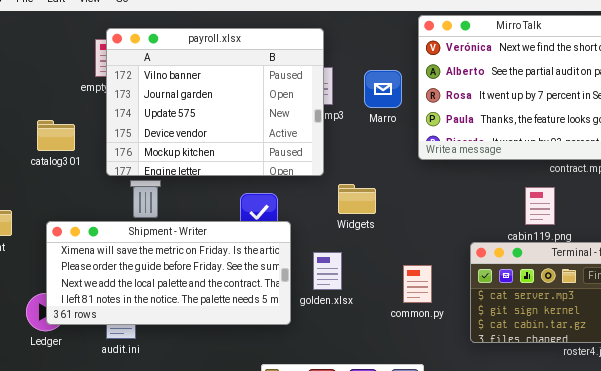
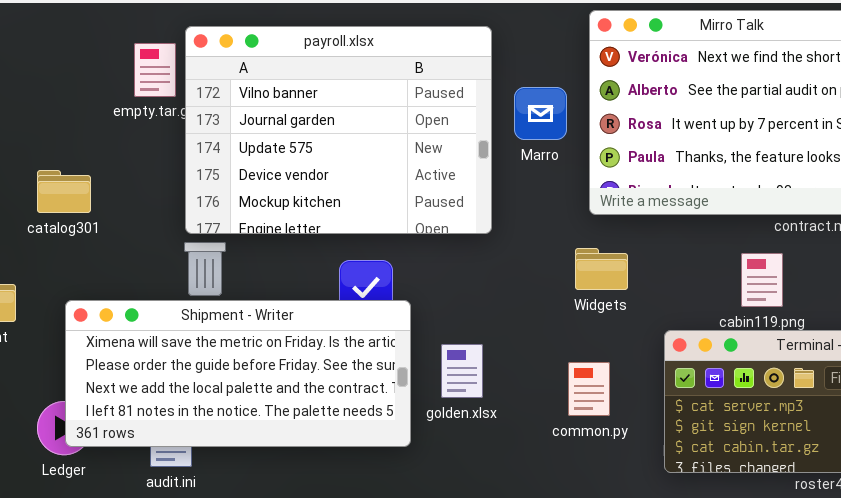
payroll.xlsx: [106,28,324,176] -> [185,26,492,234], moved
catalog301: [37,120,75,151] -> [37,170,91,213], moved
Widgets: [338,184,376,214] -> [575,248,628,290], moved

